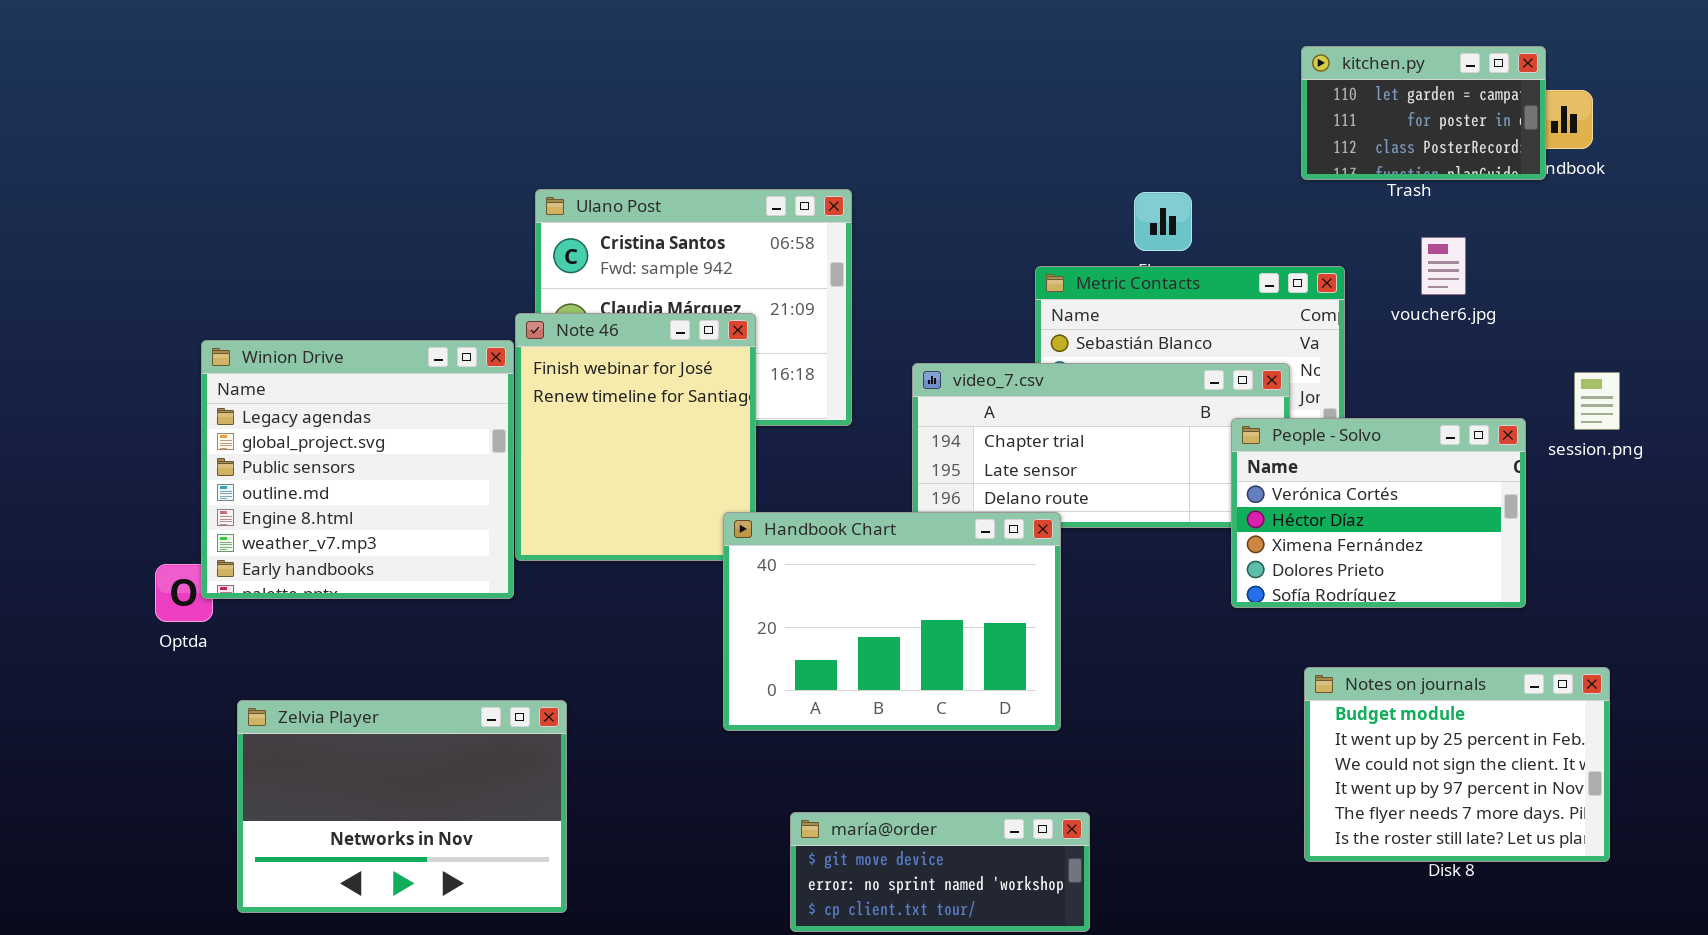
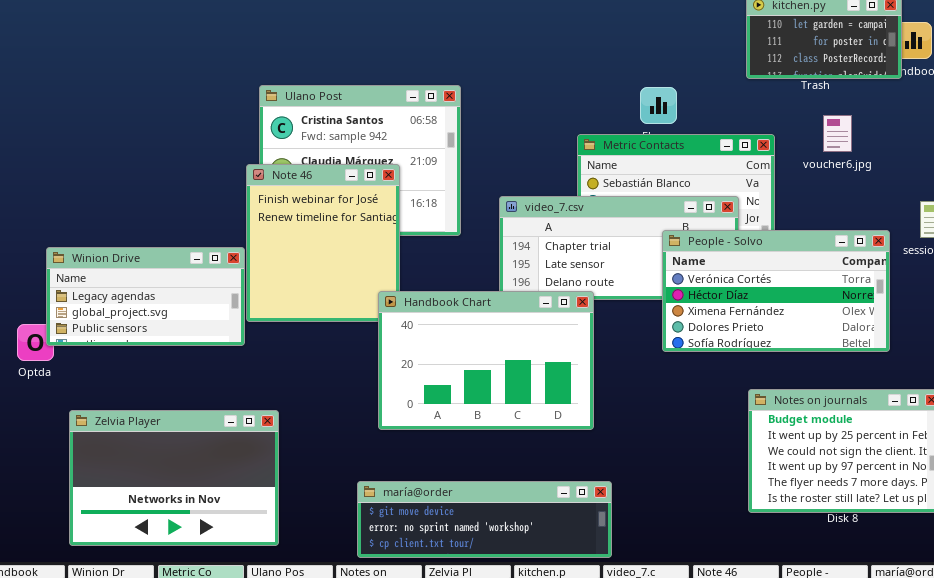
Winion Drive: [201,340,514,599] -> [46,247,245,346], resized
People - Solvo: [1231,418,1526,608] -> [662,230,890,352], resized
maría@order: [790,812,1090,932] -> [357,481,612,558], resized

